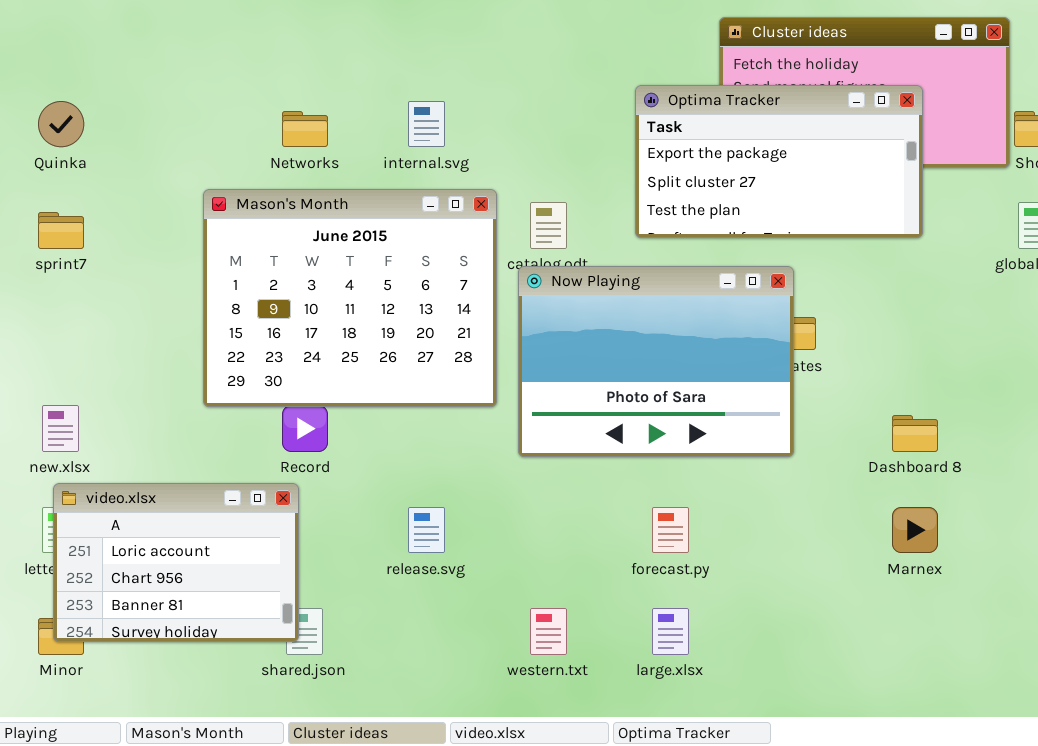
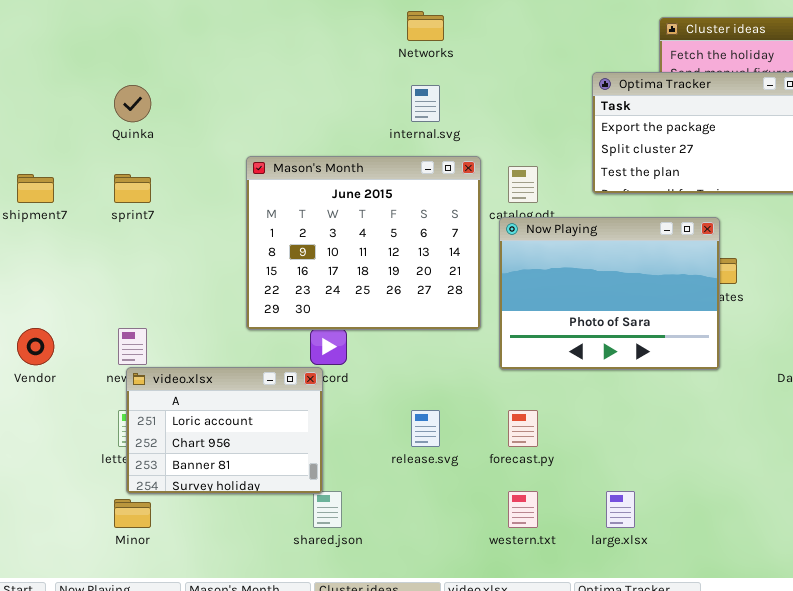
Networks: [282,111,328,147] -> [407,11,444,41], moved
video.xlsx: [53,483,299,642] -> [126,367,323,494], moved
forecast.py: [652,507,689,553] -> [508,410,538,447], moved

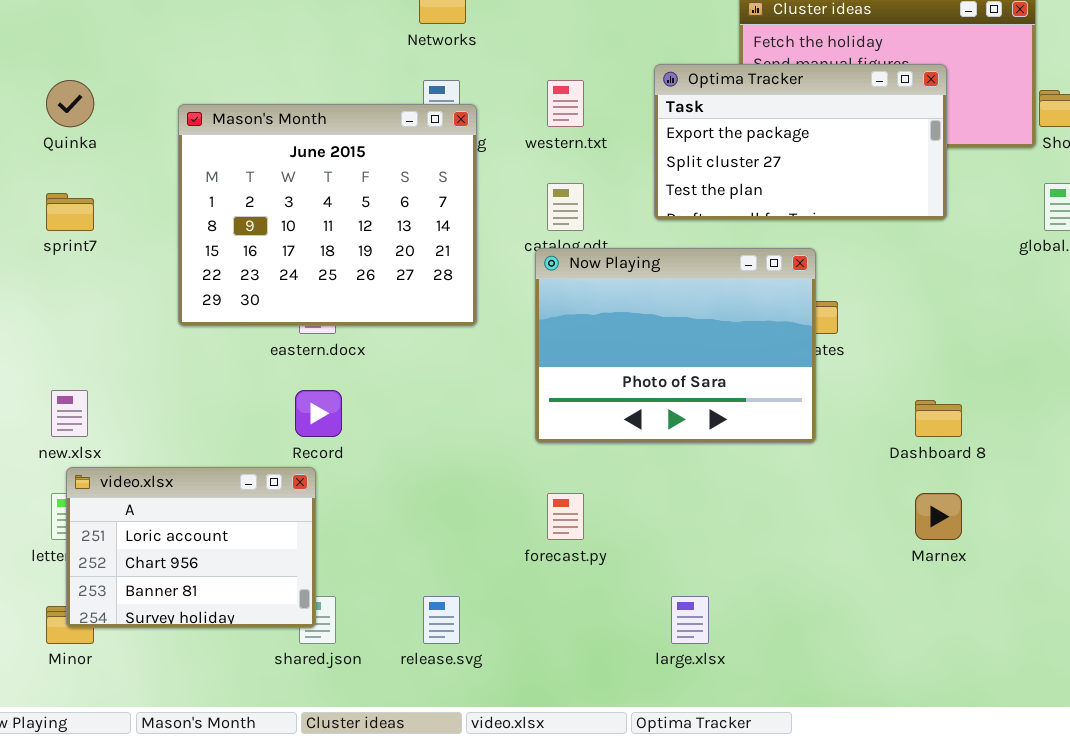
Mason's Month: [246,156,481,330] -> [178,104,477,326], moved
video.xlsx: [126,367,323,494] -> [66,467,316,628], moved
release.svg: [411,410,440,447] -> [423,596,460,644], moved
western.txt: [508,491,538,528] -> [547,80,584,127], moved

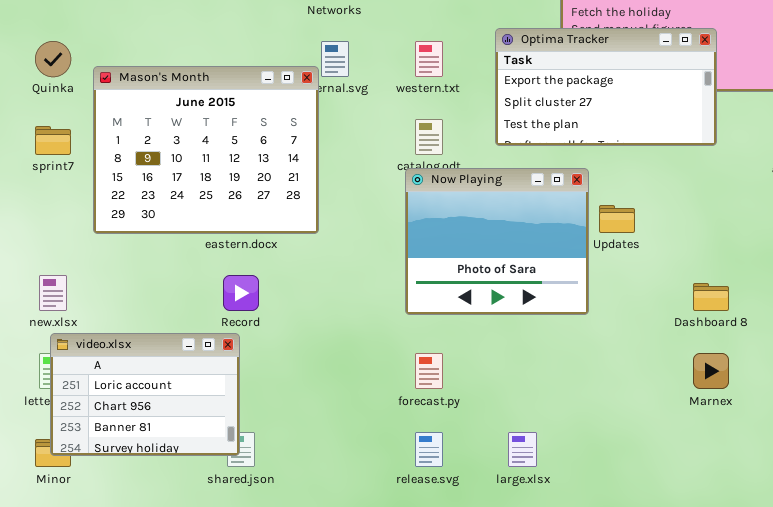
Mason's Month: [178,104,477,326] -> [93,66,319,234], moved
Now Playing: [535,248,816,443] -> [405,168,589,315], resized
release.svg: [423,596,460,644] -> [415,432,443,467], moved

